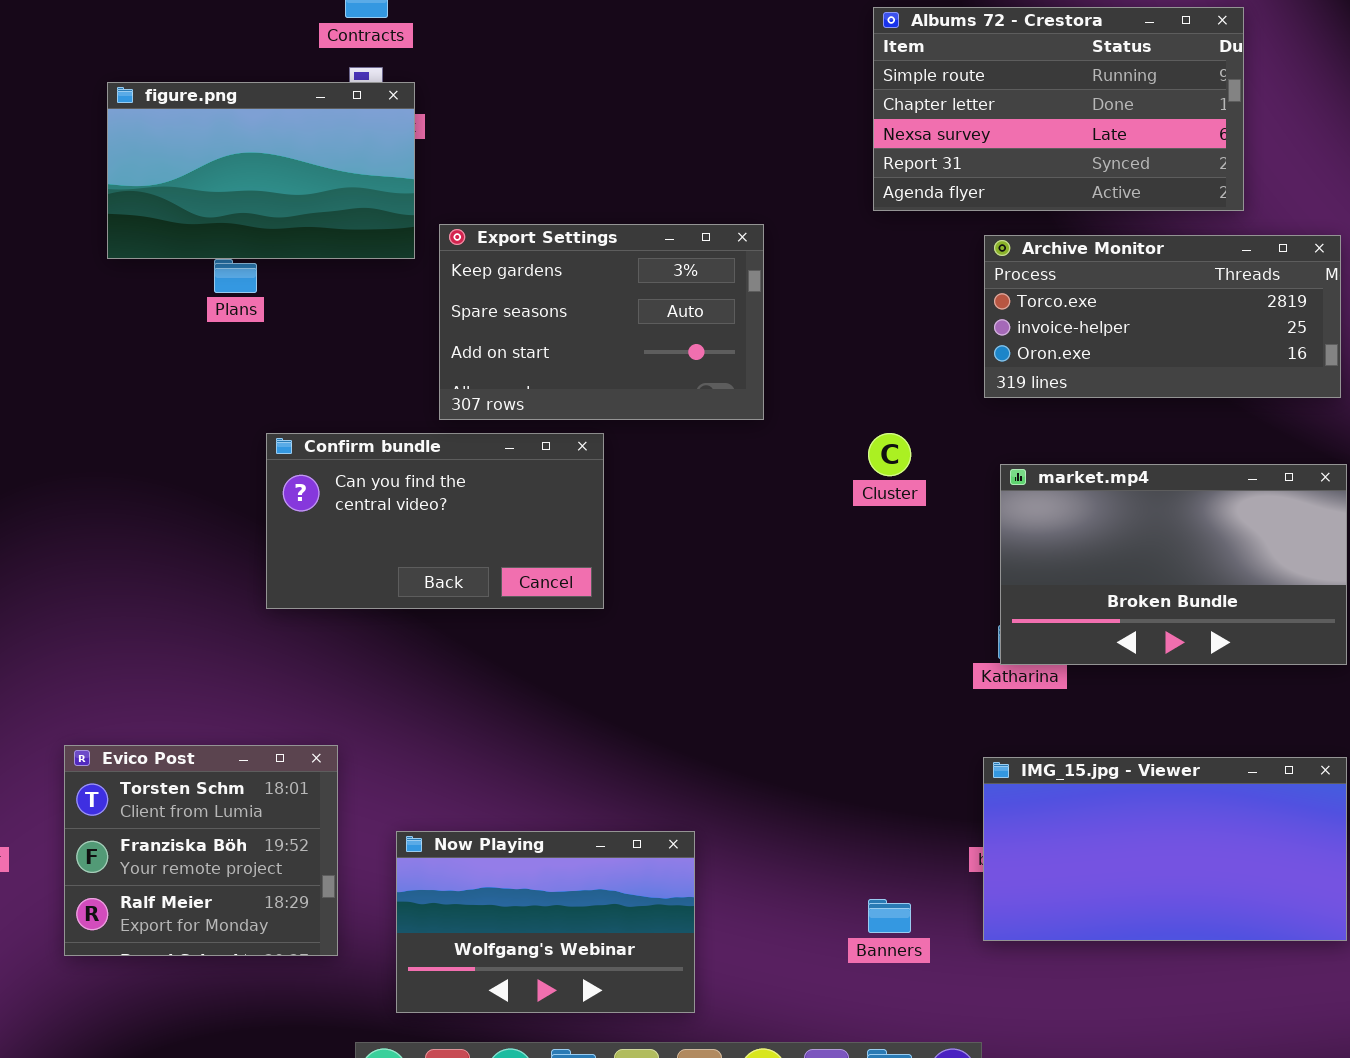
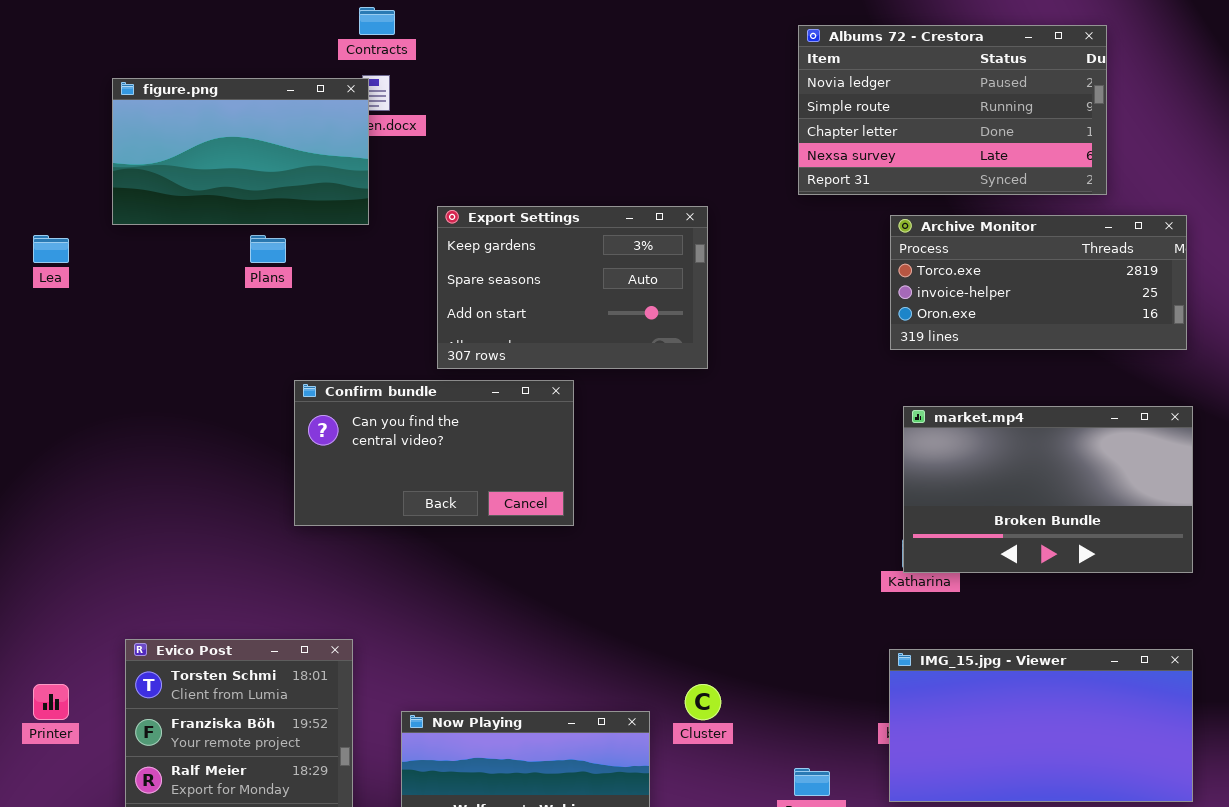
Albums 72 - Crestora: [873,7,1244,211] -> [798,25,1107,195], scrolled up 1 row
figure.png: [107,82,415,259] -> [112,78,369,225], moved
Cluster: [868,433,911,476] -> [685,684,721,720], moved

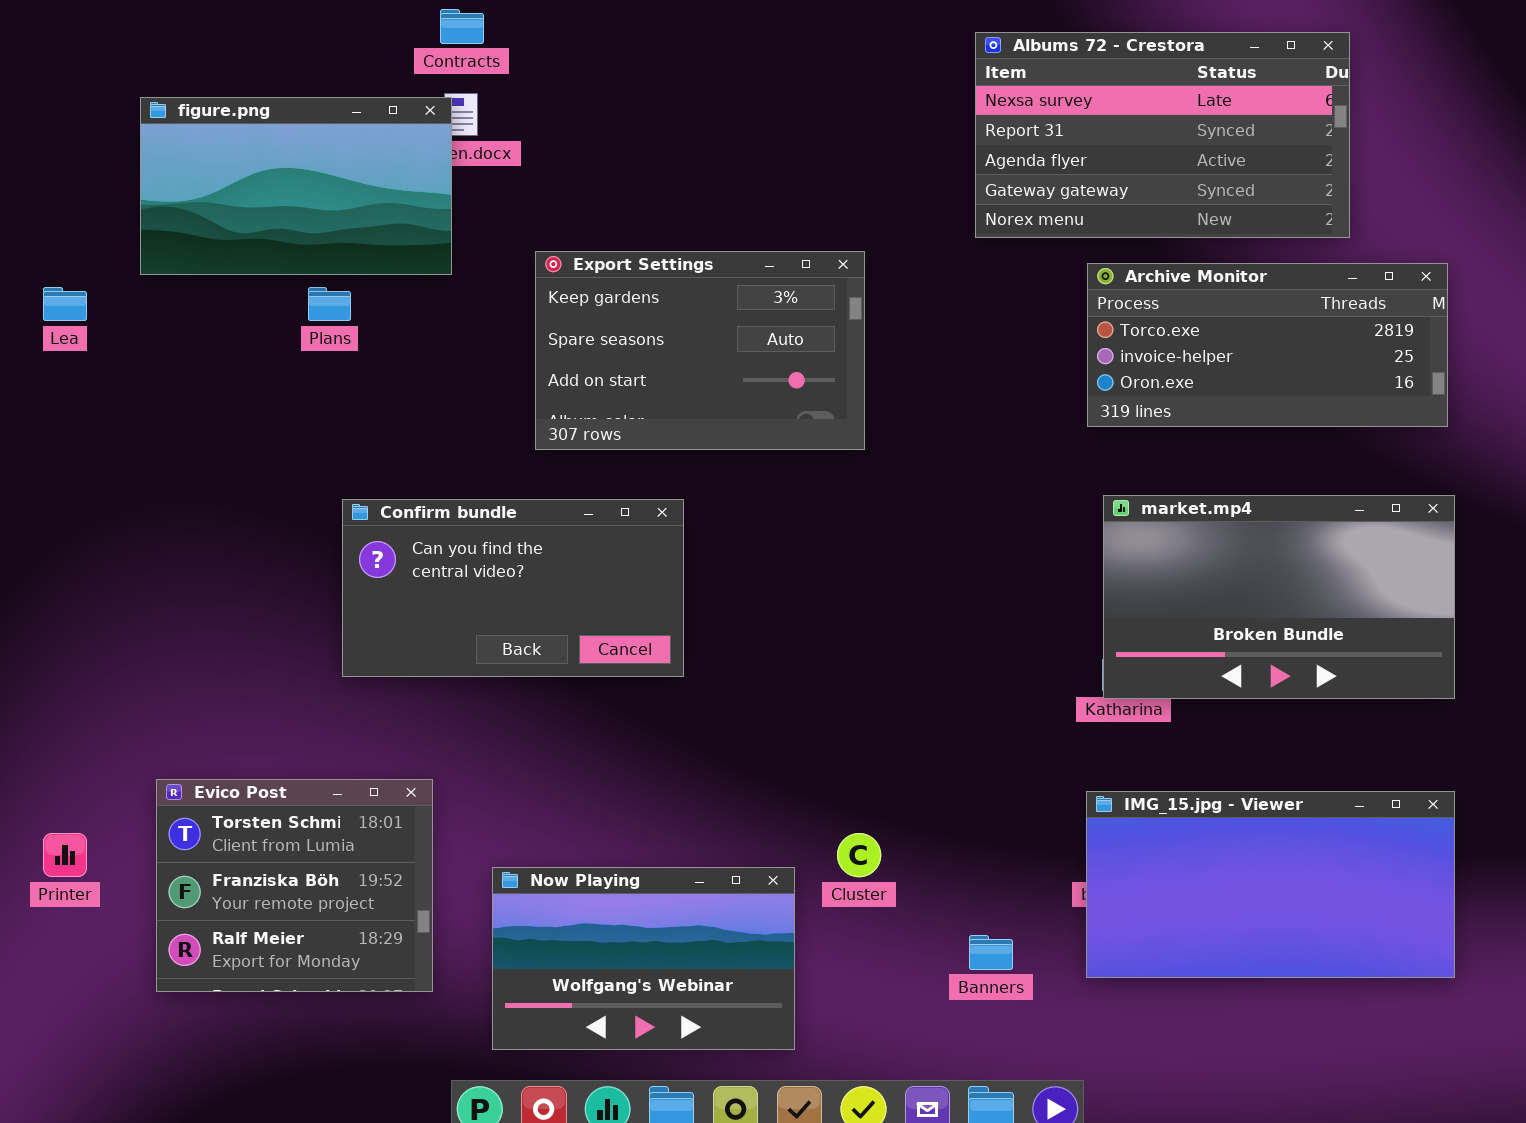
Albums 72 - Crestora: [798,25,1107,195] -> [975,32,1350,238], scrolled down 3 rows
Confirm bundle: [294,380,574,526] -> [342,499,684,677], moved

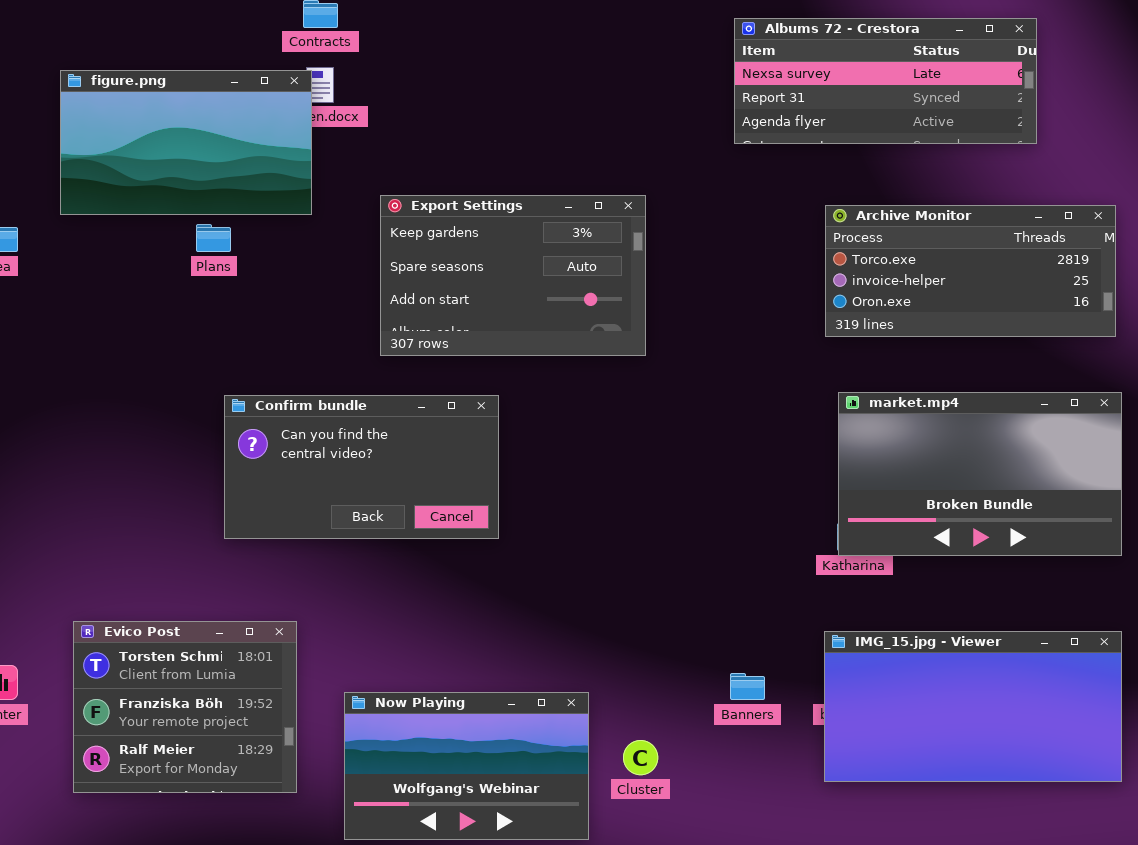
Albums 72 - Crestora: [975,32,1350,238] -> [734,18,1037,144], resized
Cluster: [837,833,881,877] -> [623,740,658,775], moved
Banners: [969,935,1013,970] -> [730,673,765,700], moved

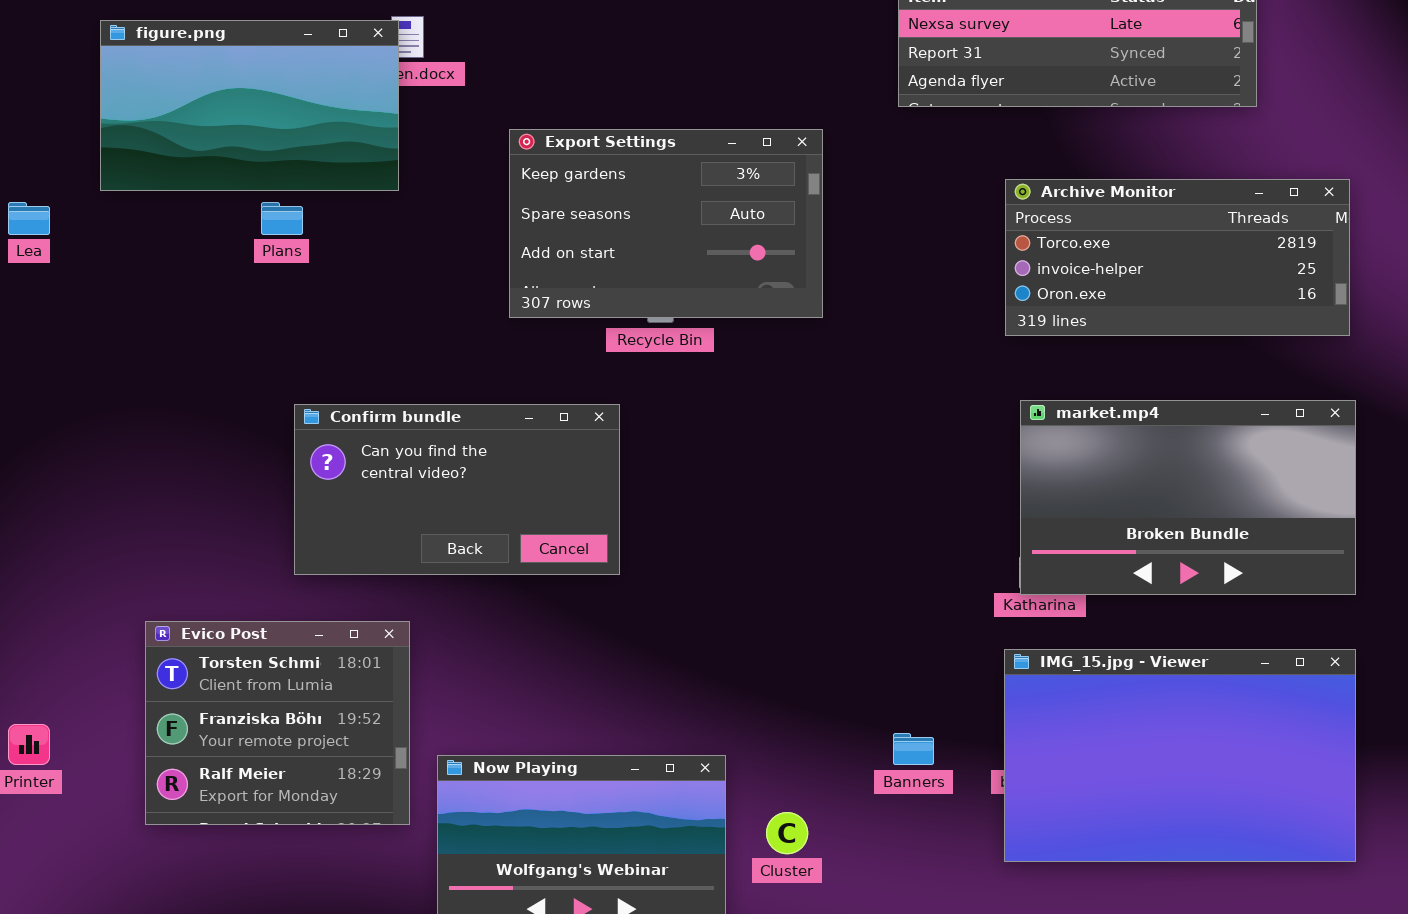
Export Settings: [380,195,646,356] -> [509,129,823,318], moved
Evico Post: [73,621,297,793] -> [145,621,410,825], moved
IMG_15.jpg - Viewer: [824,631,1122,782] -> [1004,649,1356,862], resized

